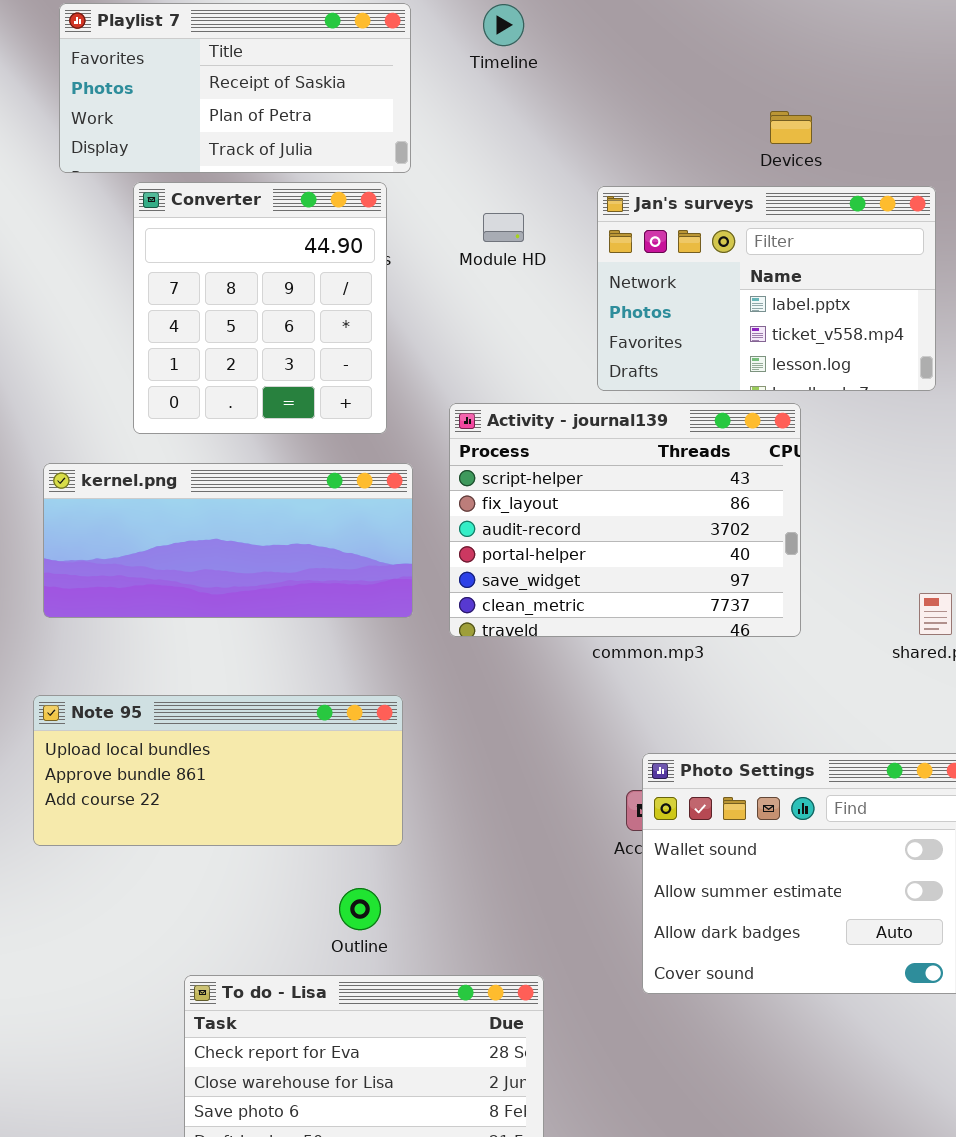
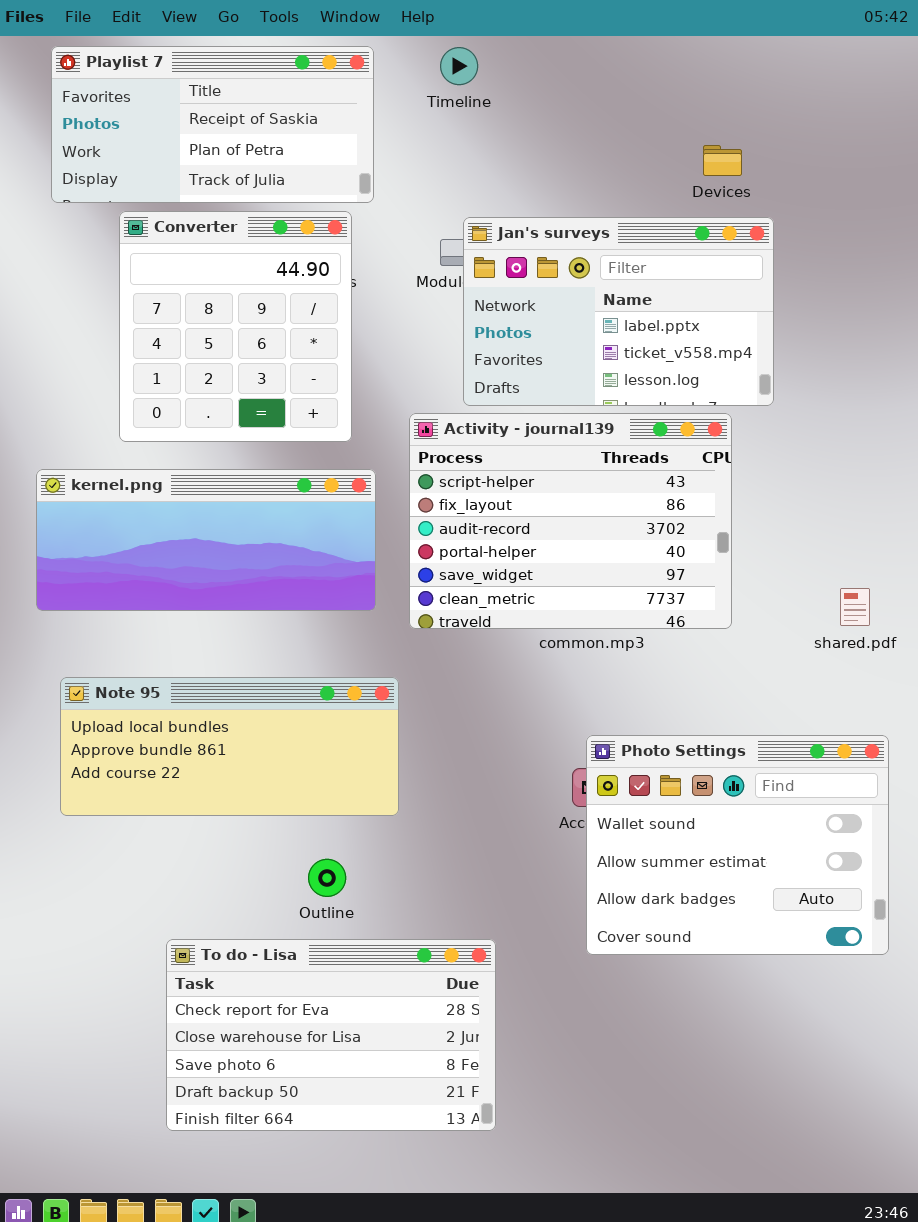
Jan's surveys: [597,186,936,391] -> [463,217,774,406], moved
Note 95: [33,695,403,846] -> [60,677,399,816], moved

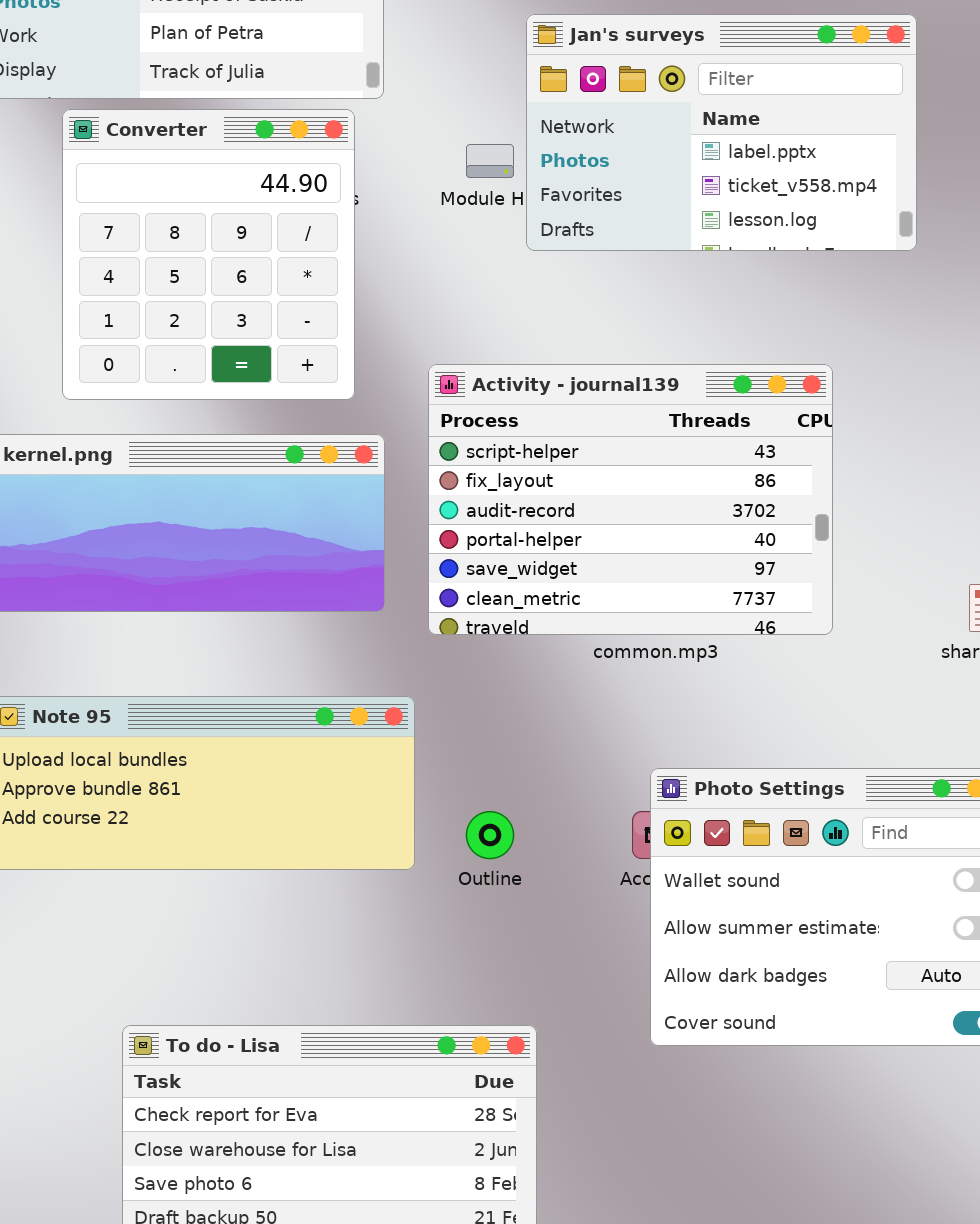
Jan's surveys: [463,217,774,406] -> [526,14,917,251], moved
Outline: [308,859,346,897] -> [466,811,514,859], moved

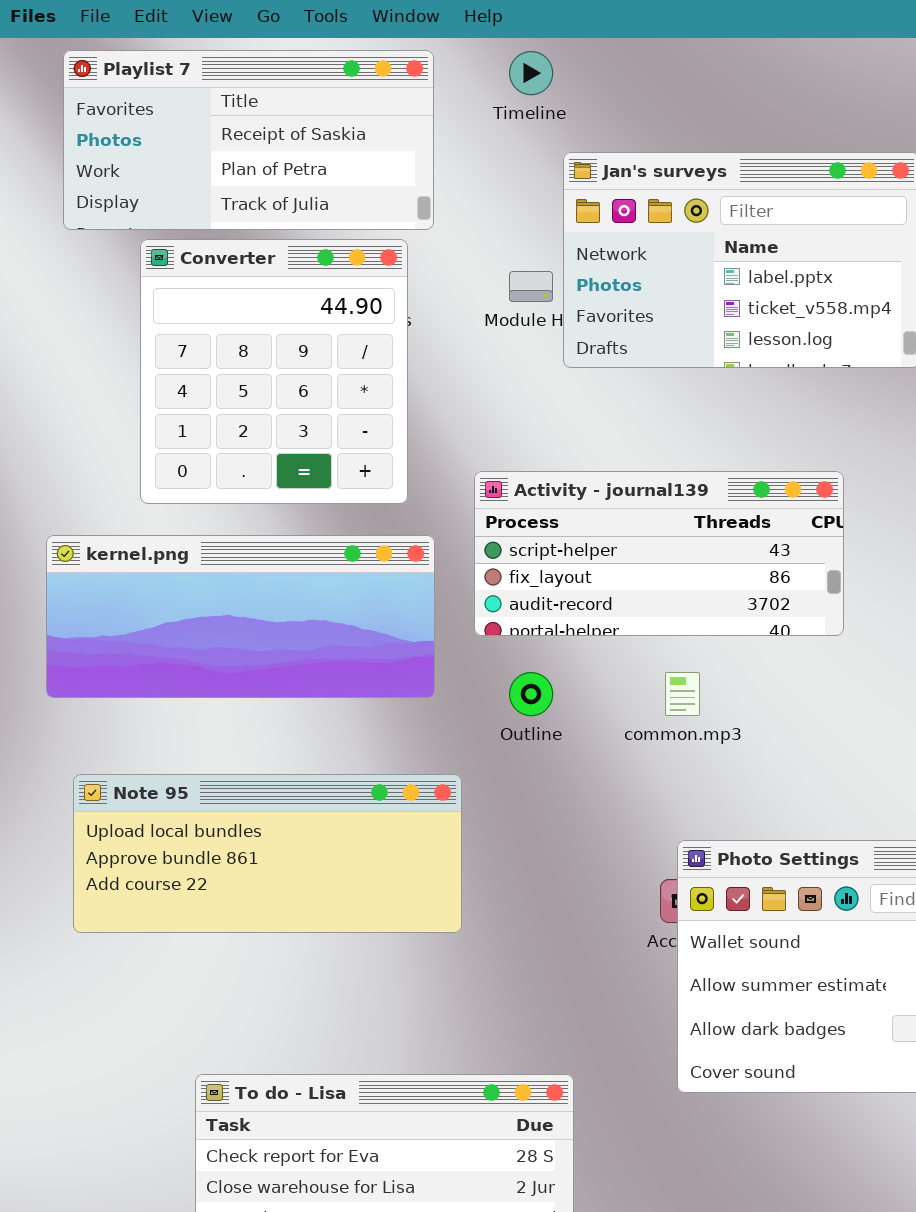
Activity - journal139: [428,364,833,635] -> [474,471,844,636], resized
Outline: [466,811,514,859] -> [509,672,553,716], moved

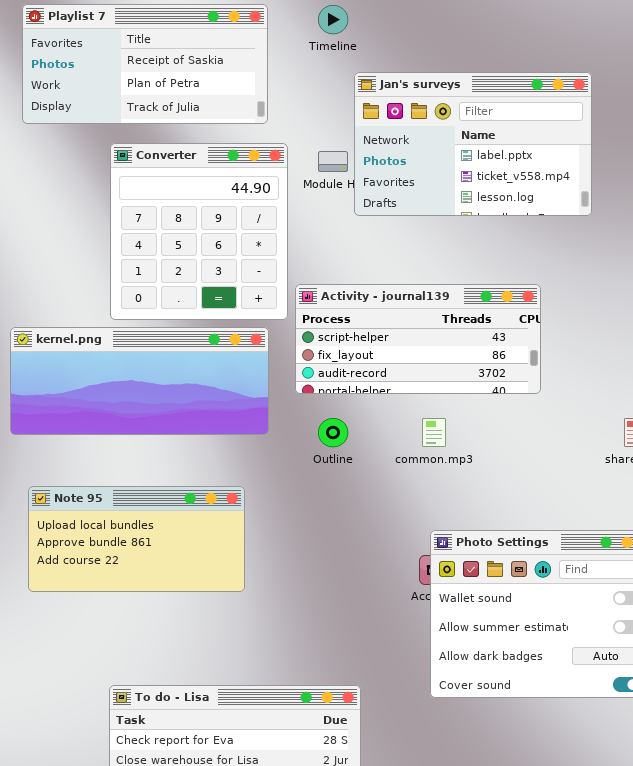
Converter: [140,239,408,504] -> [110,143,288,320], moved
Note 95: [73,774,462,933] -> [28,486,245,592], resized

